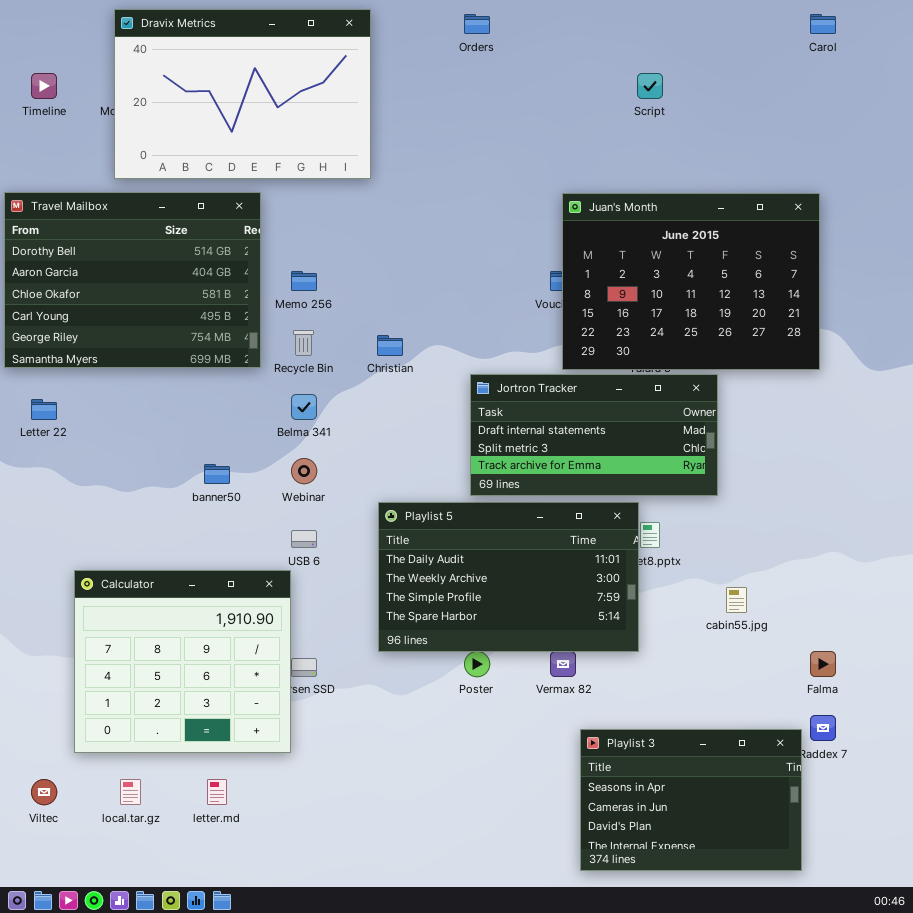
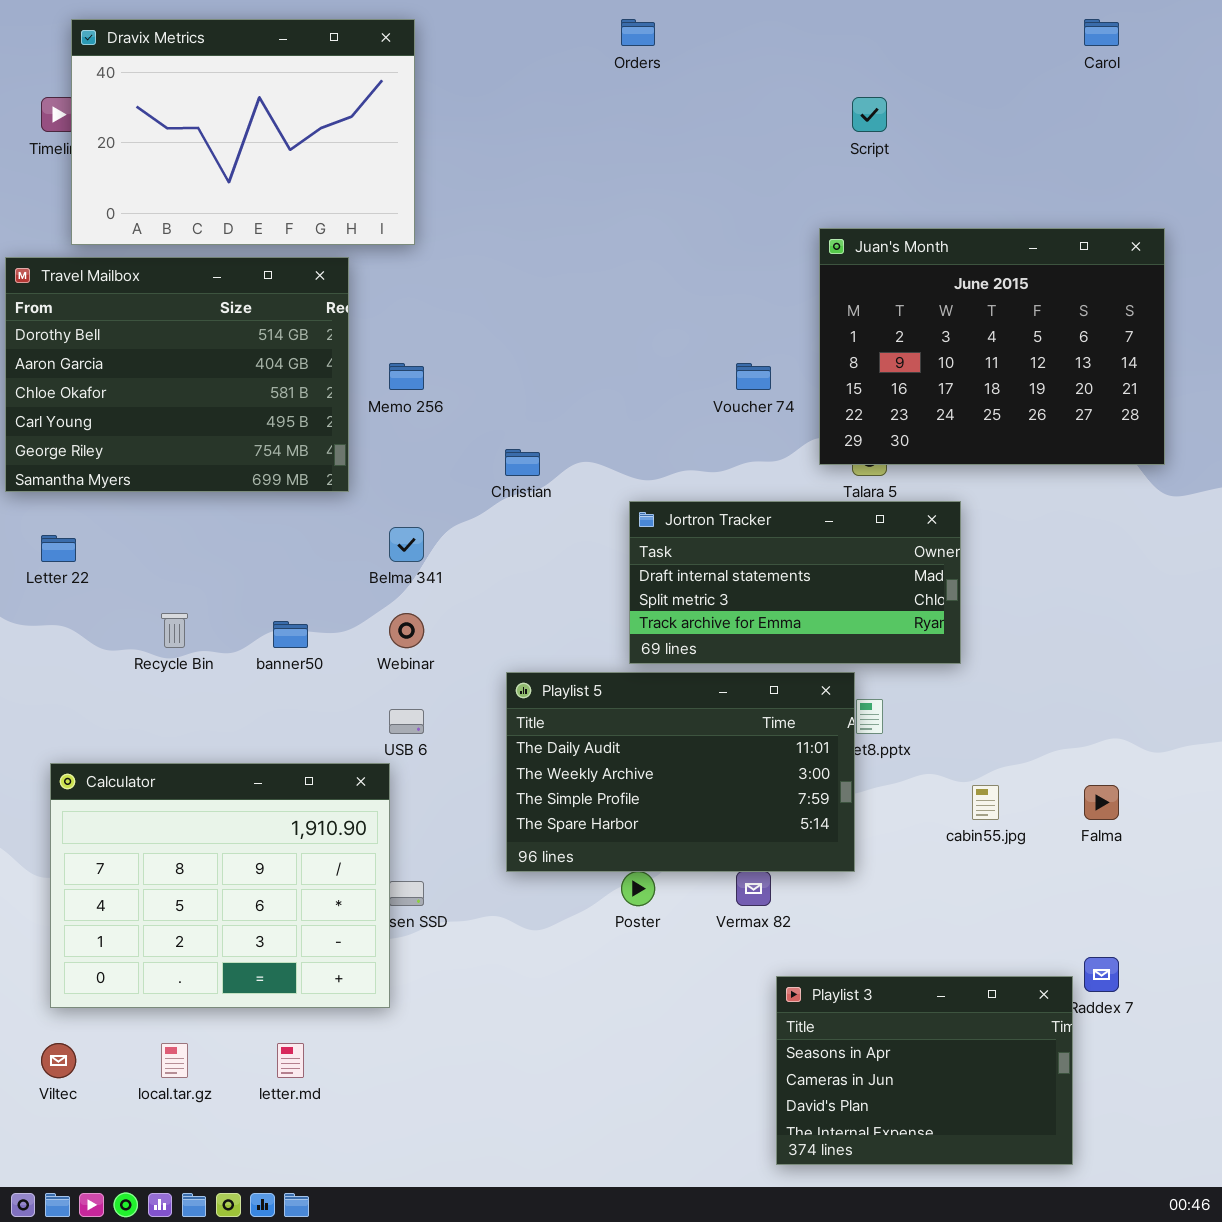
Dravix Metrics: [114,9,371,179] -> [71,19,415,245], moved
Juan's Month: [562,193,820,370] -> [819,228,1165,465], moved
Recycle Bin: [293,330,314,356] -> [161,613,188,648], moved
Calculator: [74,570,291,753] -> [50,763,390,1008], resized
Falma: [810,651,836,677] -> [1084,785,1119,820], moved

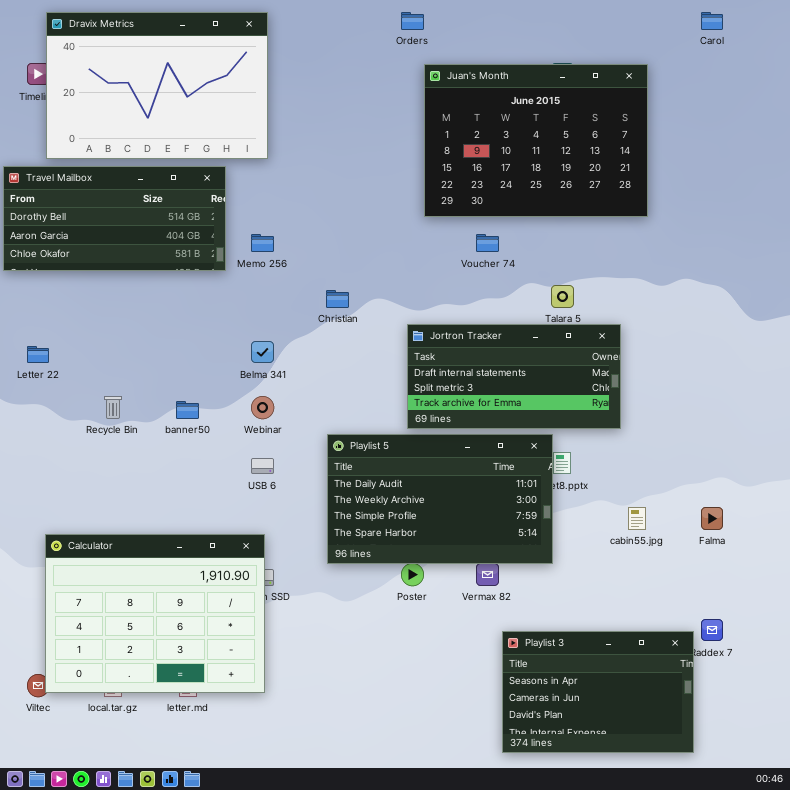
Juan's Month: [819,228,1165,465] -> [424,64,648,217], moved
Travel Mailbox: [5,257,349,492] -> [3,166,226,271], resized
Calculator: [50,763,390,1008] -> [45,534,265,693], moved

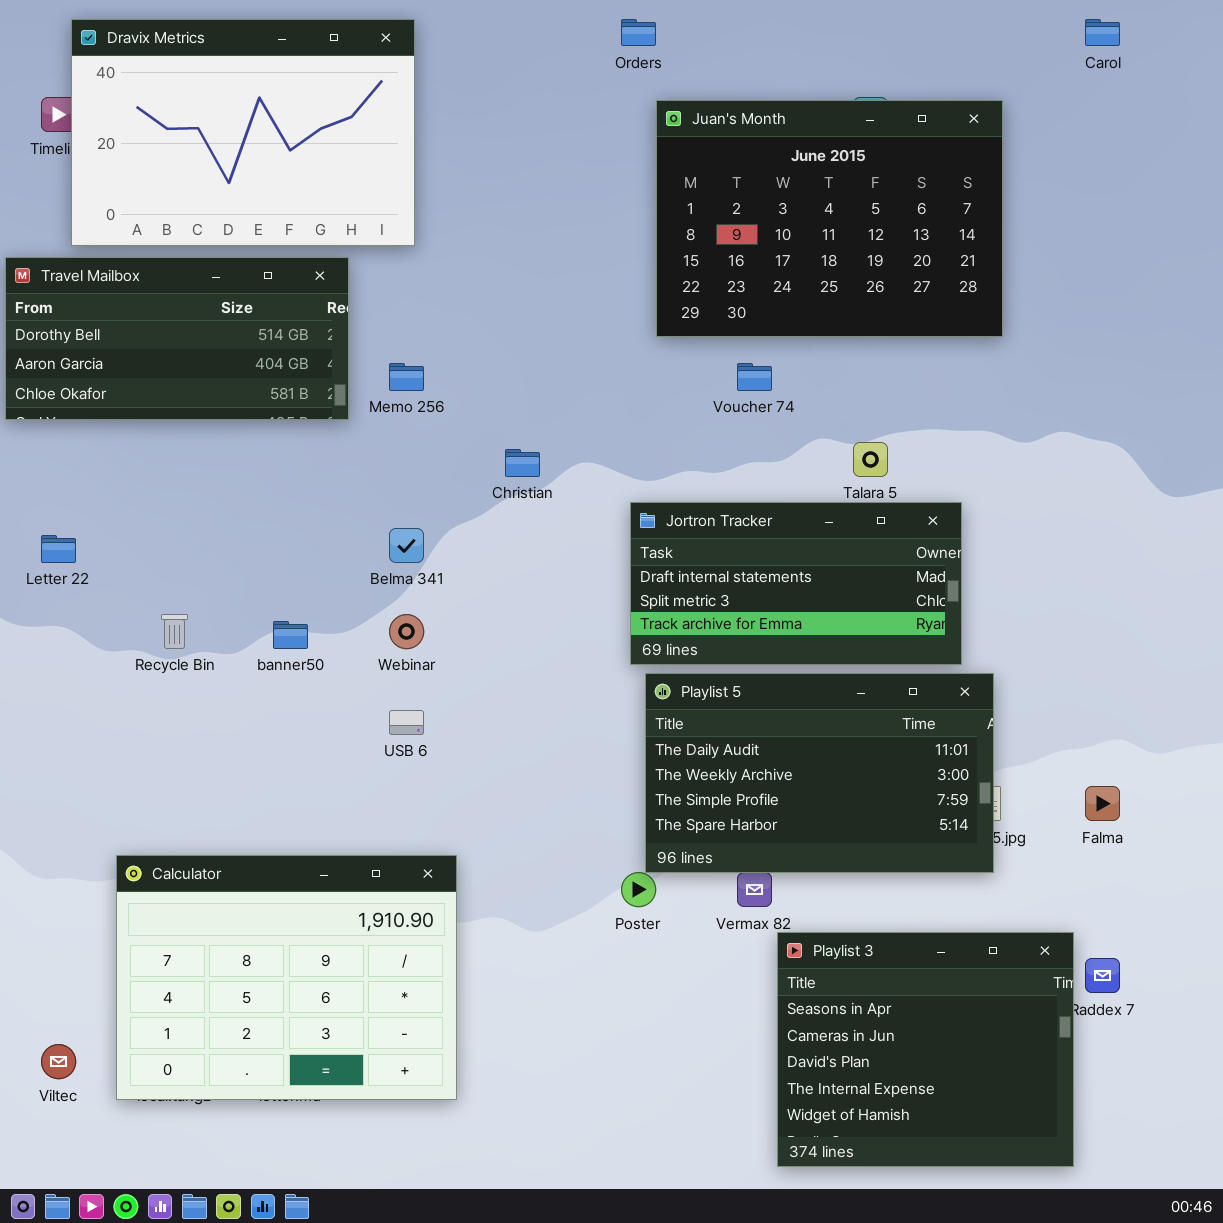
Playlist 5: [327,434,553,564] -> [645,673,994,873], moved
Calculator: [45,534,265,693] -> [116,855,457,1100], moved
Playlist 3: [502,631,694,753] -> [777,932,1074,1167], resized

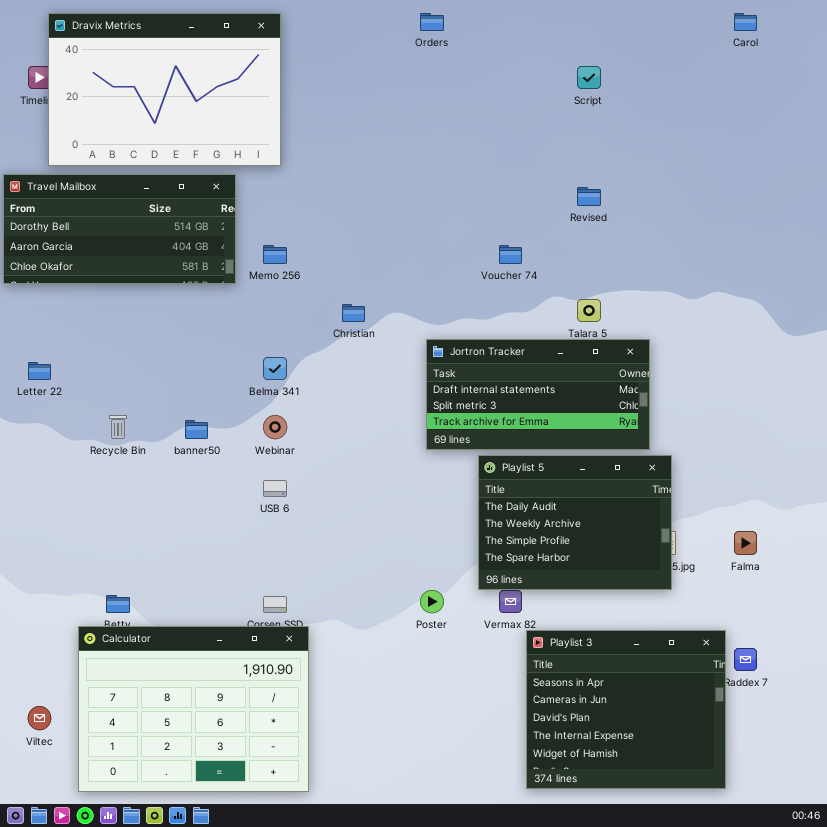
Juan's Month: [656,100,1003,337] -> none, closed
Playlist 5: [645,673,994,873] -> [478,455,672,590], resized
Calculator: [116,855,457,1100] -> [78,626,309,792], moved

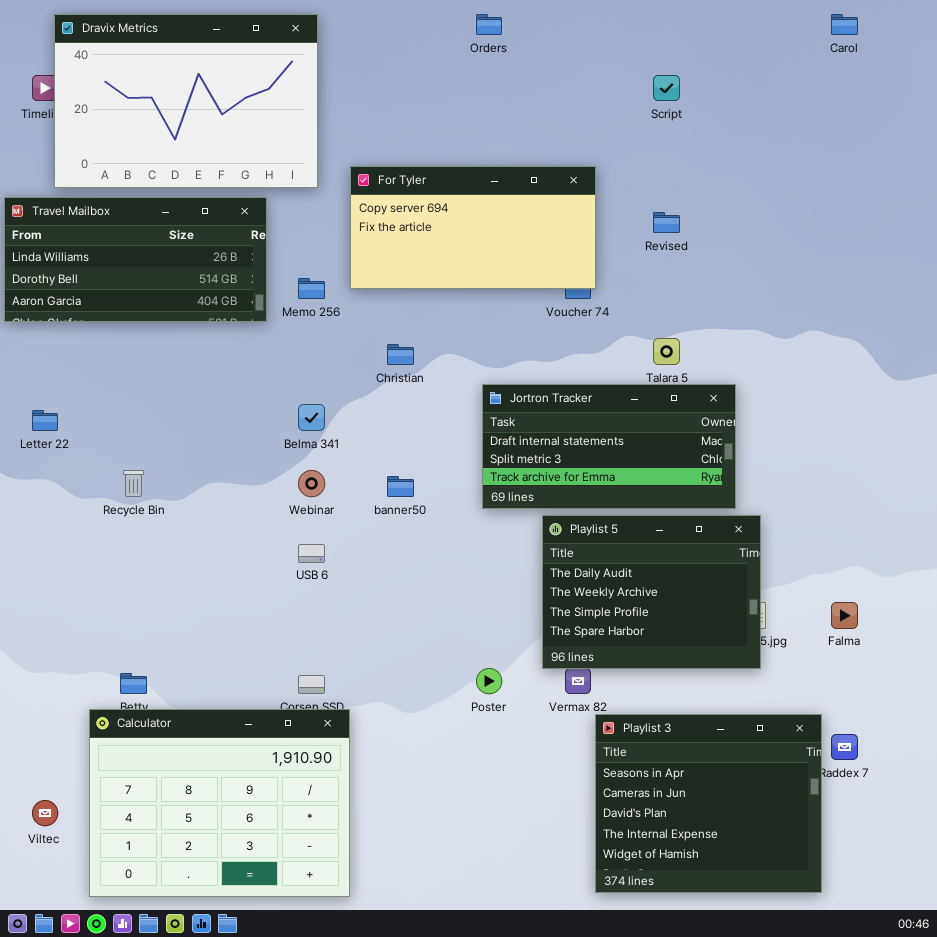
For Tyler: none -> [350,166,596,289], opened
Travel Mailbox: [3,174,236,284] -> [4,197,267,322], scrolled up 1 row
banner50: [185,420,208,439] -> [387,476,414,497], moved

